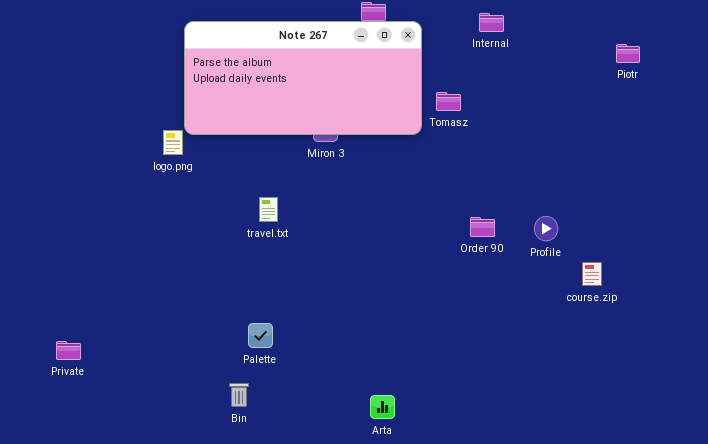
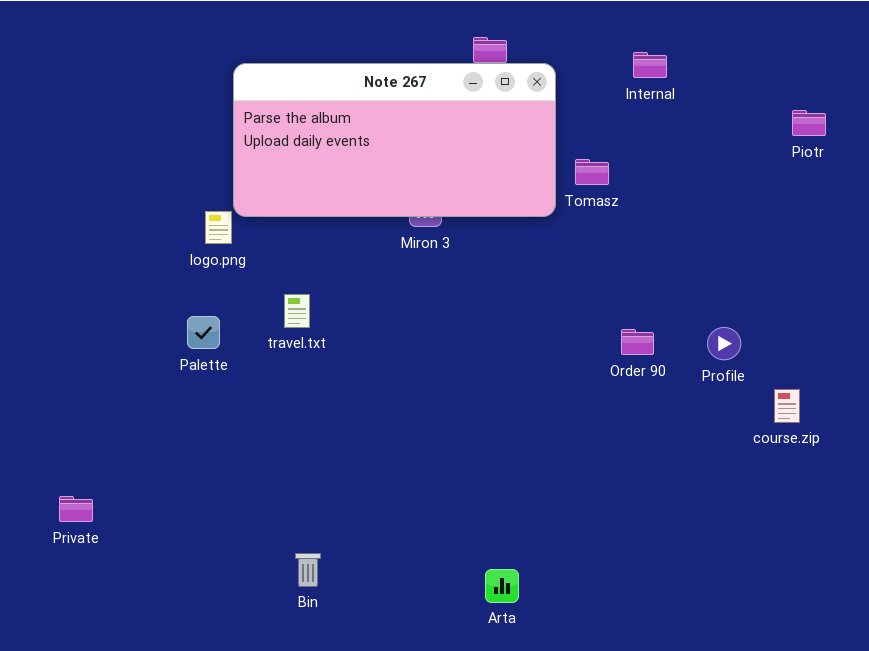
Piotr: [616,44,640,63] -> [792,110,826,136], moved
travel.txt: [259,197,278,222] -> [284,294,310,328], moved
Palette: [248,323,273,348] -> [187,316,220,349], moved

